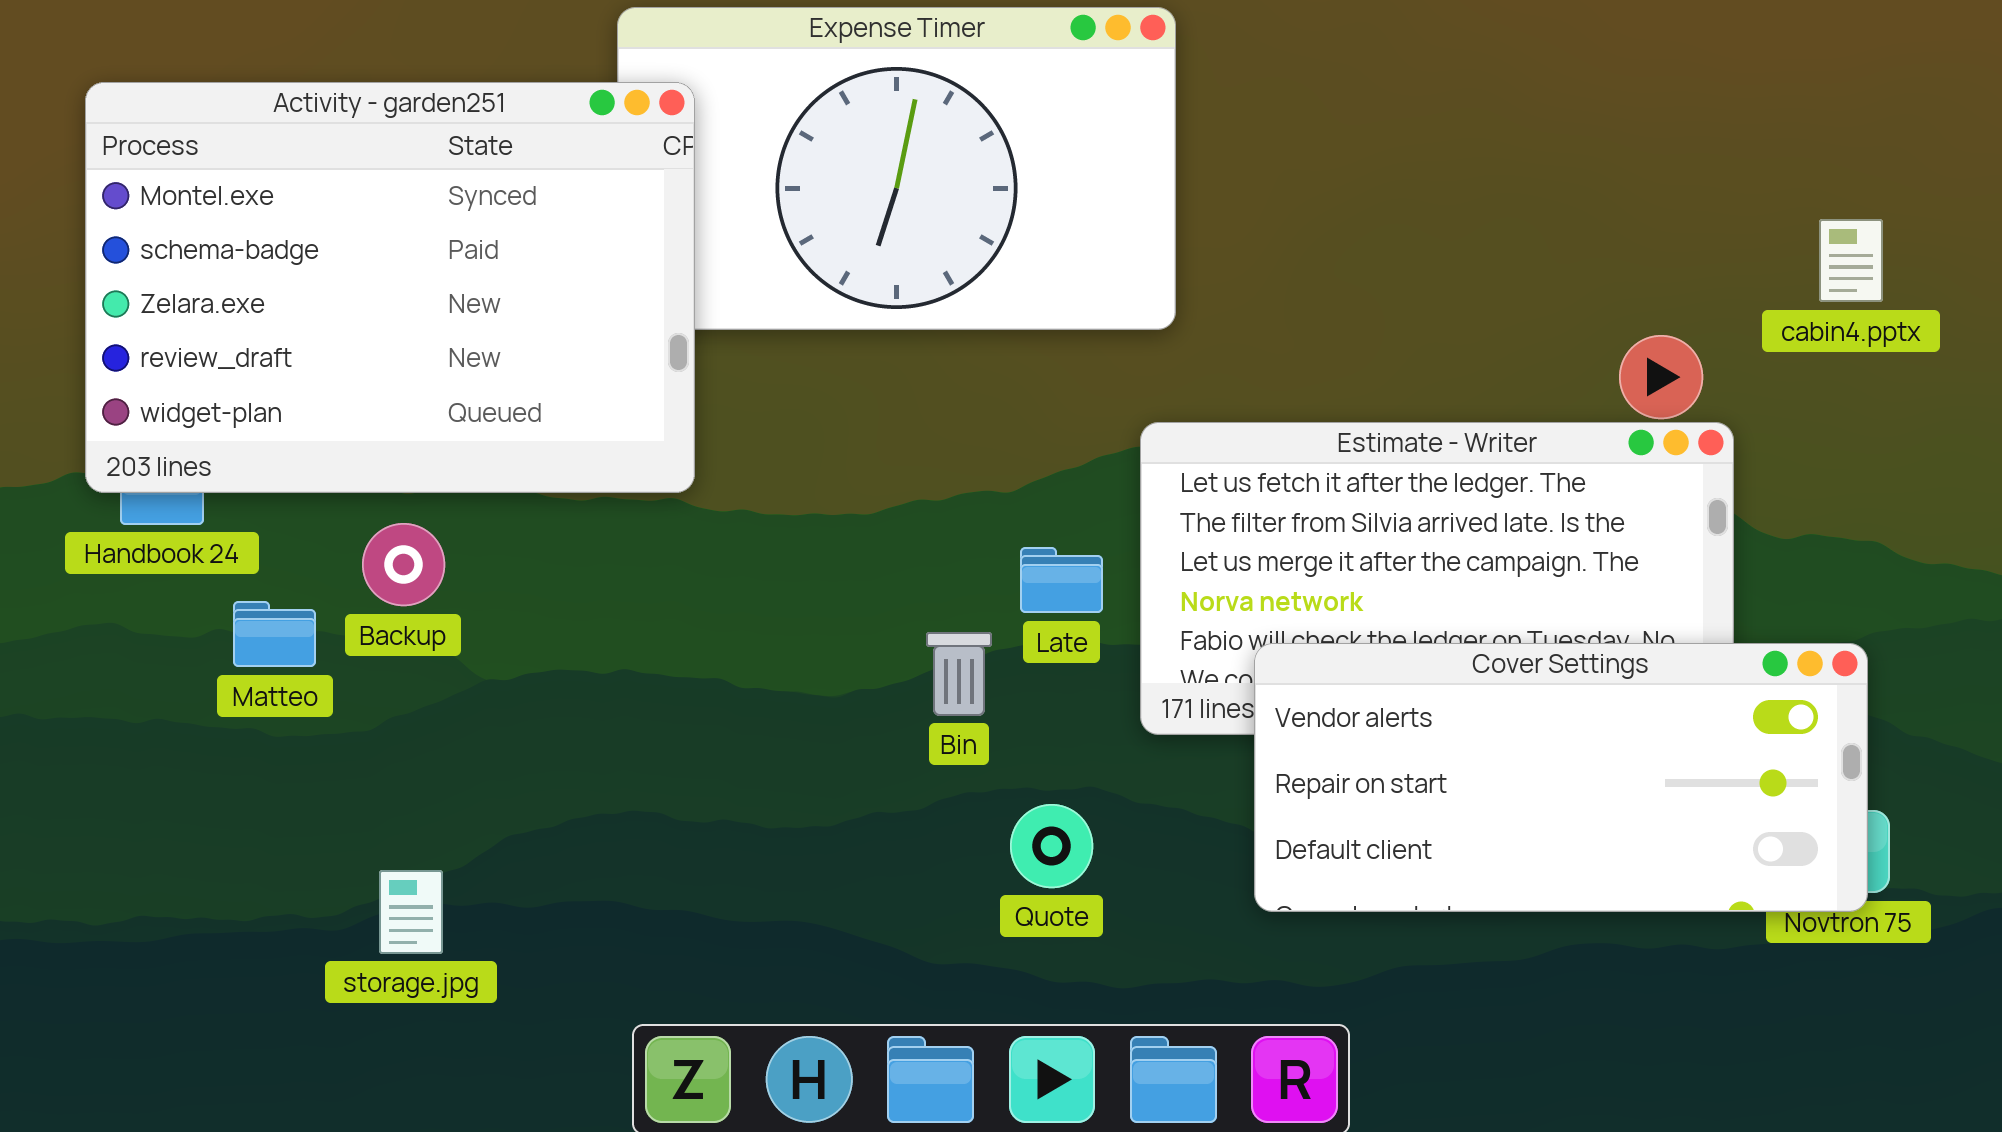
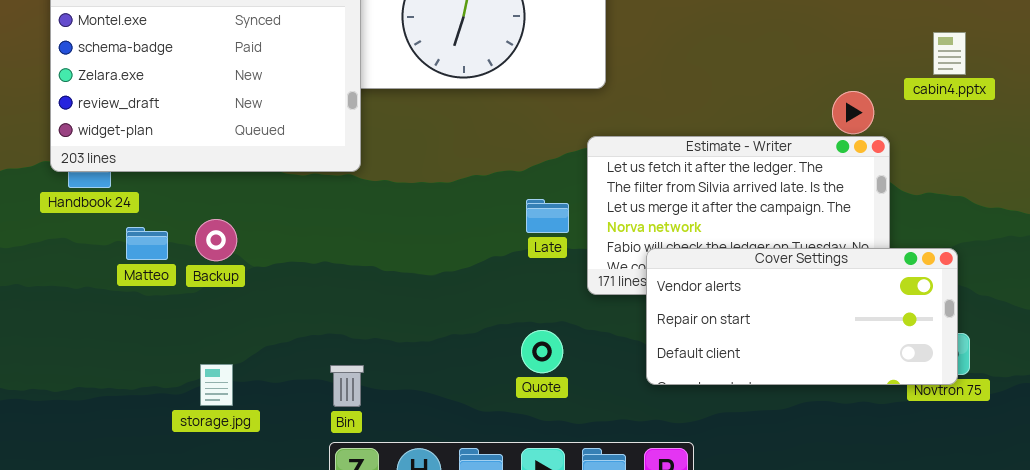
Backup: [362,523,445,606] -> [195,219,237,261], moved
Bin: [926,632,992,716] -> [330,365,364,407], moved

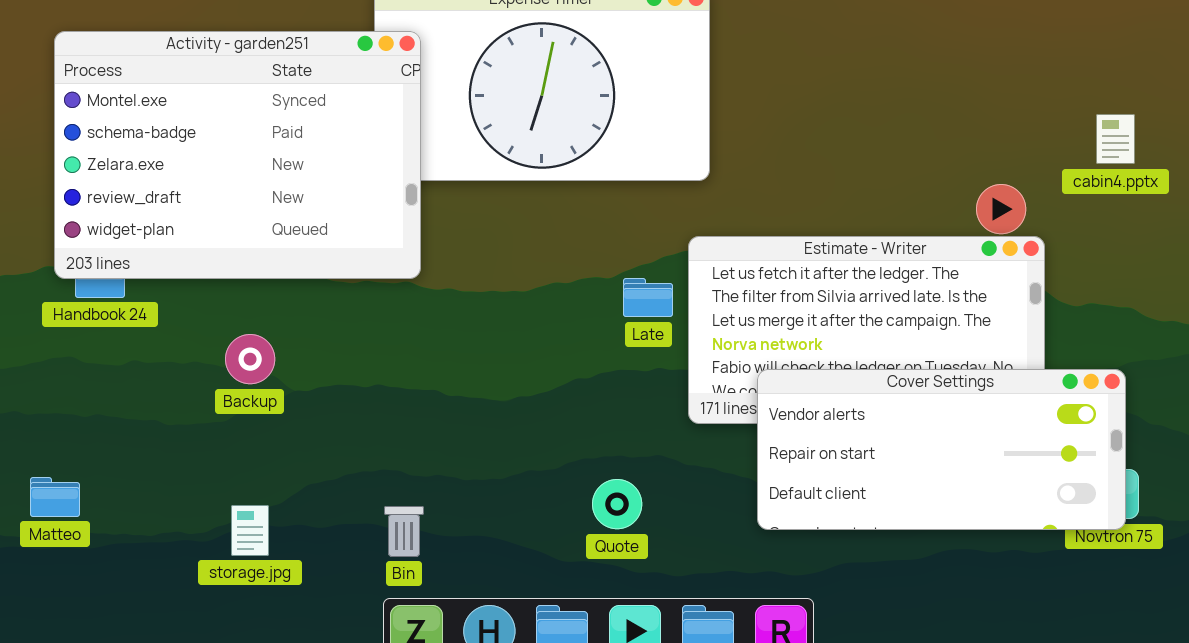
Late: [526,199,569,233] -> [623,278,673,317], moved
Matteo: [126,227,168,260] -> [30,477,80,517], moved
Quote: [521,330,563,373] -> [592,479,642,529], moved

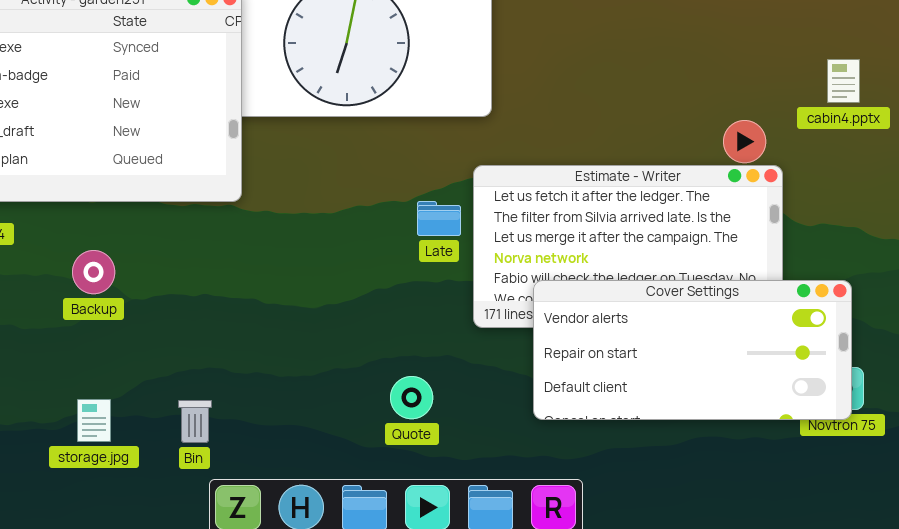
Bin: [384,506,424,557] -> [178,400,212,443], moved

